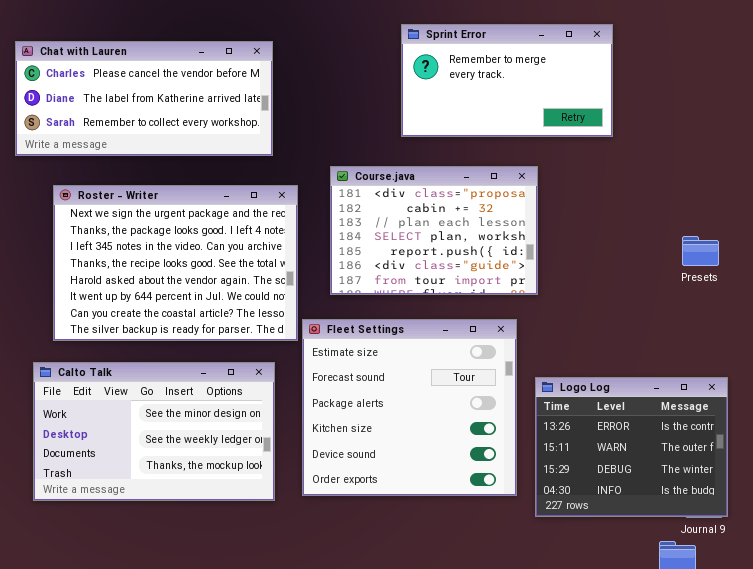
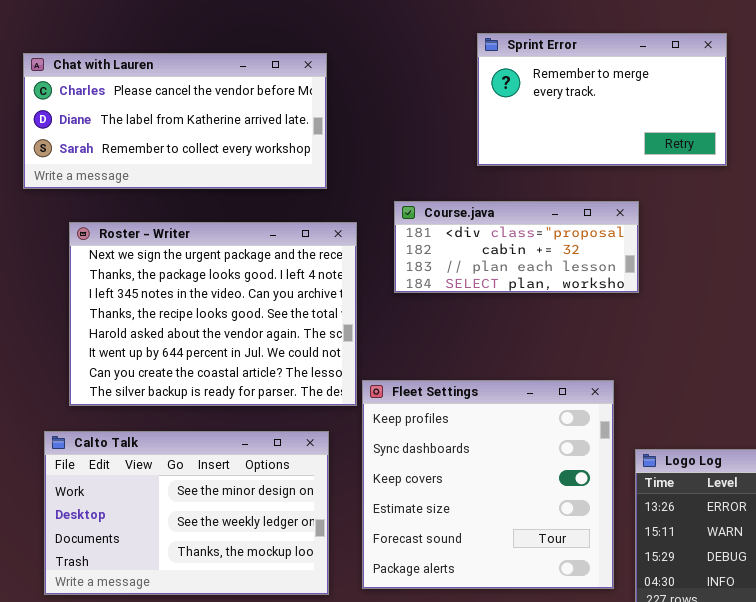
Course.java: [330,166,538,295] -> [394,201,639,293], resized
Fleet Settings: [302,319,517,496] -> [362,380,614,589], scrolled up 3 rows

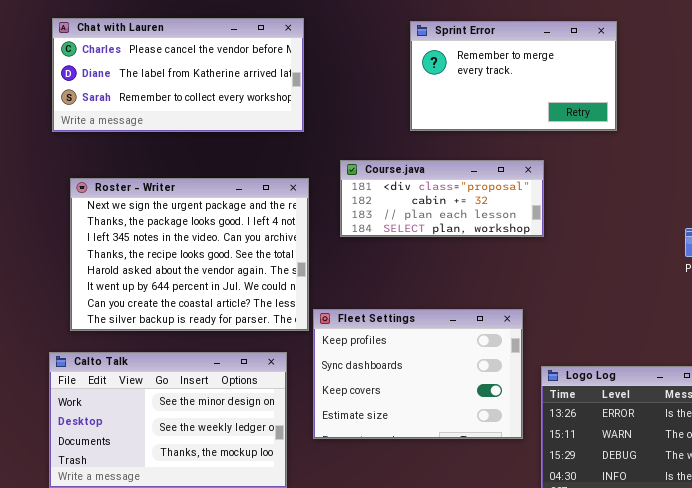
Chat with Lauren: [23,53,327,189] -> [52,18,304,132], moved
Fleet Settings: [362,380,614,589] -> [313,309,523,439], resized

